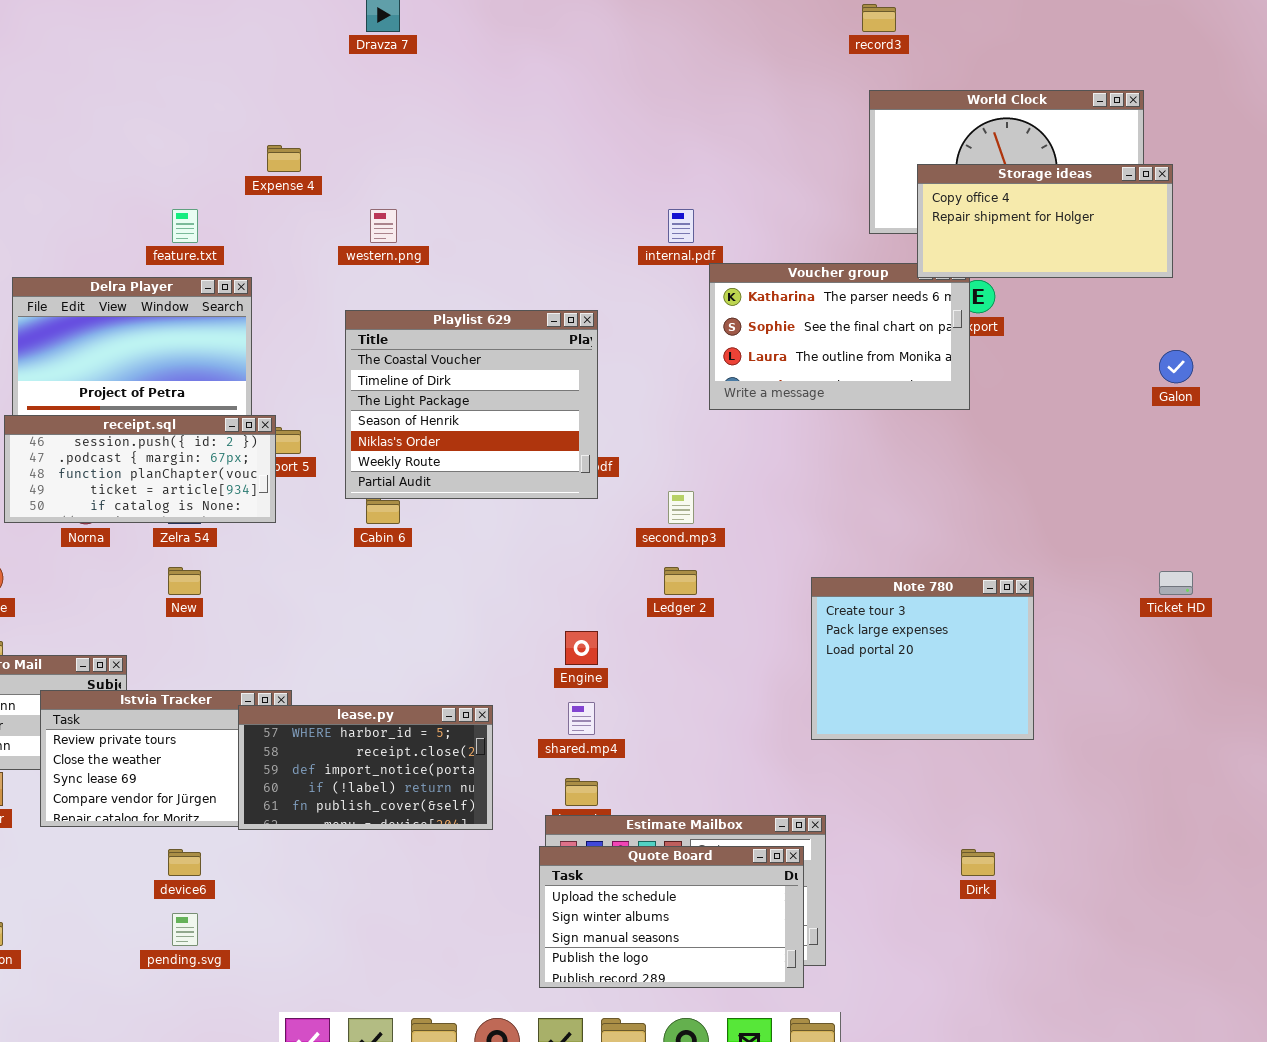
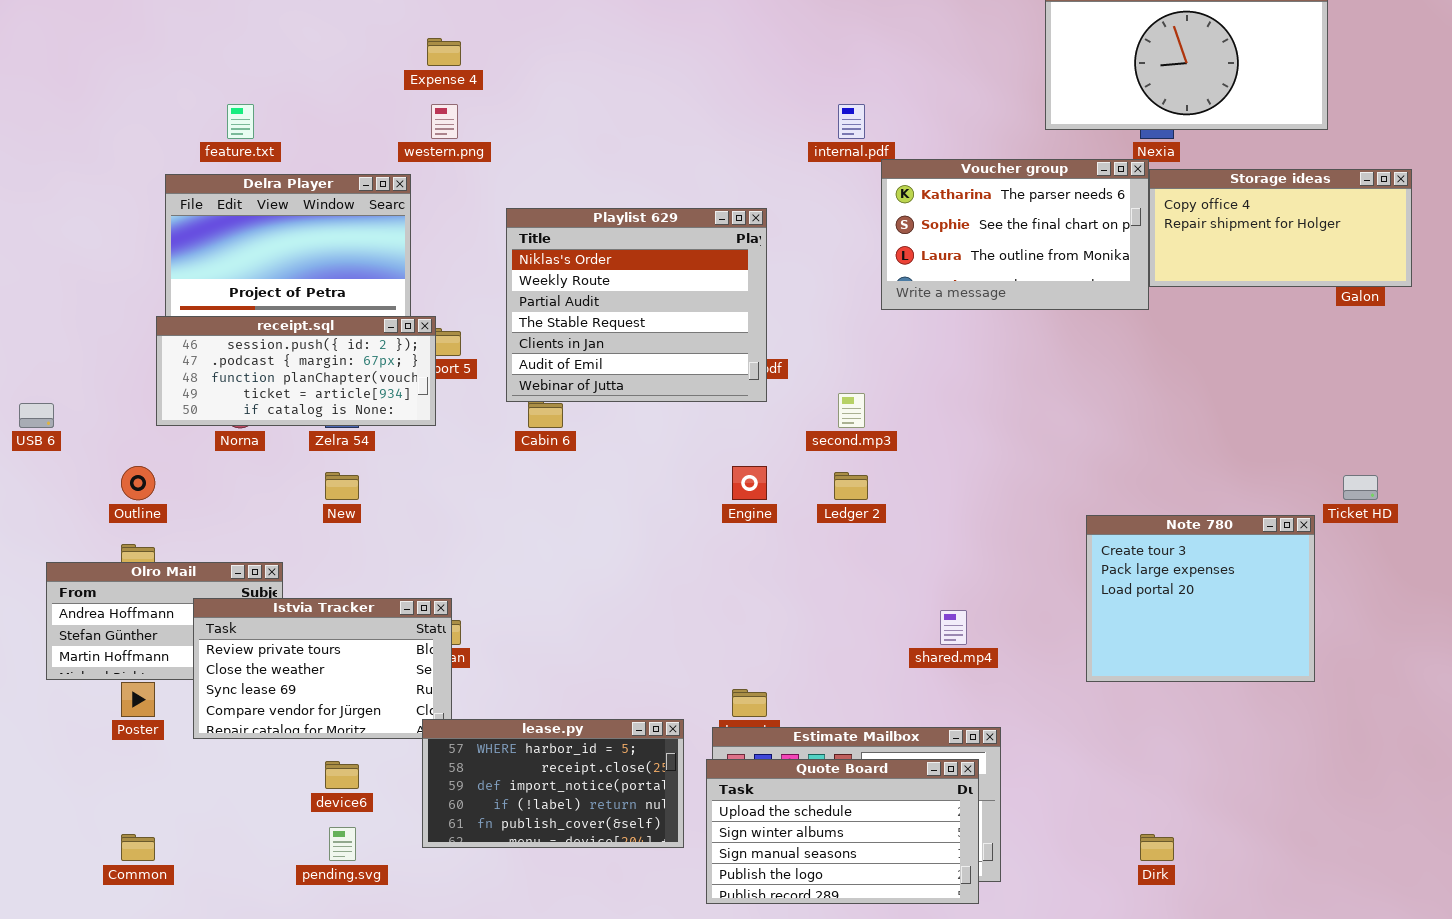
Storage ideas: [917,164,1173,278] -> [1149,169,1412,287], moved
feature.txt: [172,209,198,243] -> [227,104,254,139], moved
western.png: [370,209,397,243] -> [431,104,458,139], moved
Playlist 629: [345,310,598,499] -> [506,208,767,402], scrolled down 4 rows
Note 780: [811,577,1034,740] -> [1086,515,1315,682], moved
Engine: [565,631,598,665] -> [732,466,767,500], moved
shared.mp4: [568,702,595,735] -> [940,610,967,645], moved
lease.py: [238,705,493,830] -> [422,719,684,848], moved
Dirk: [961,849,995,876] -> [1140,834,1174,861], moved

